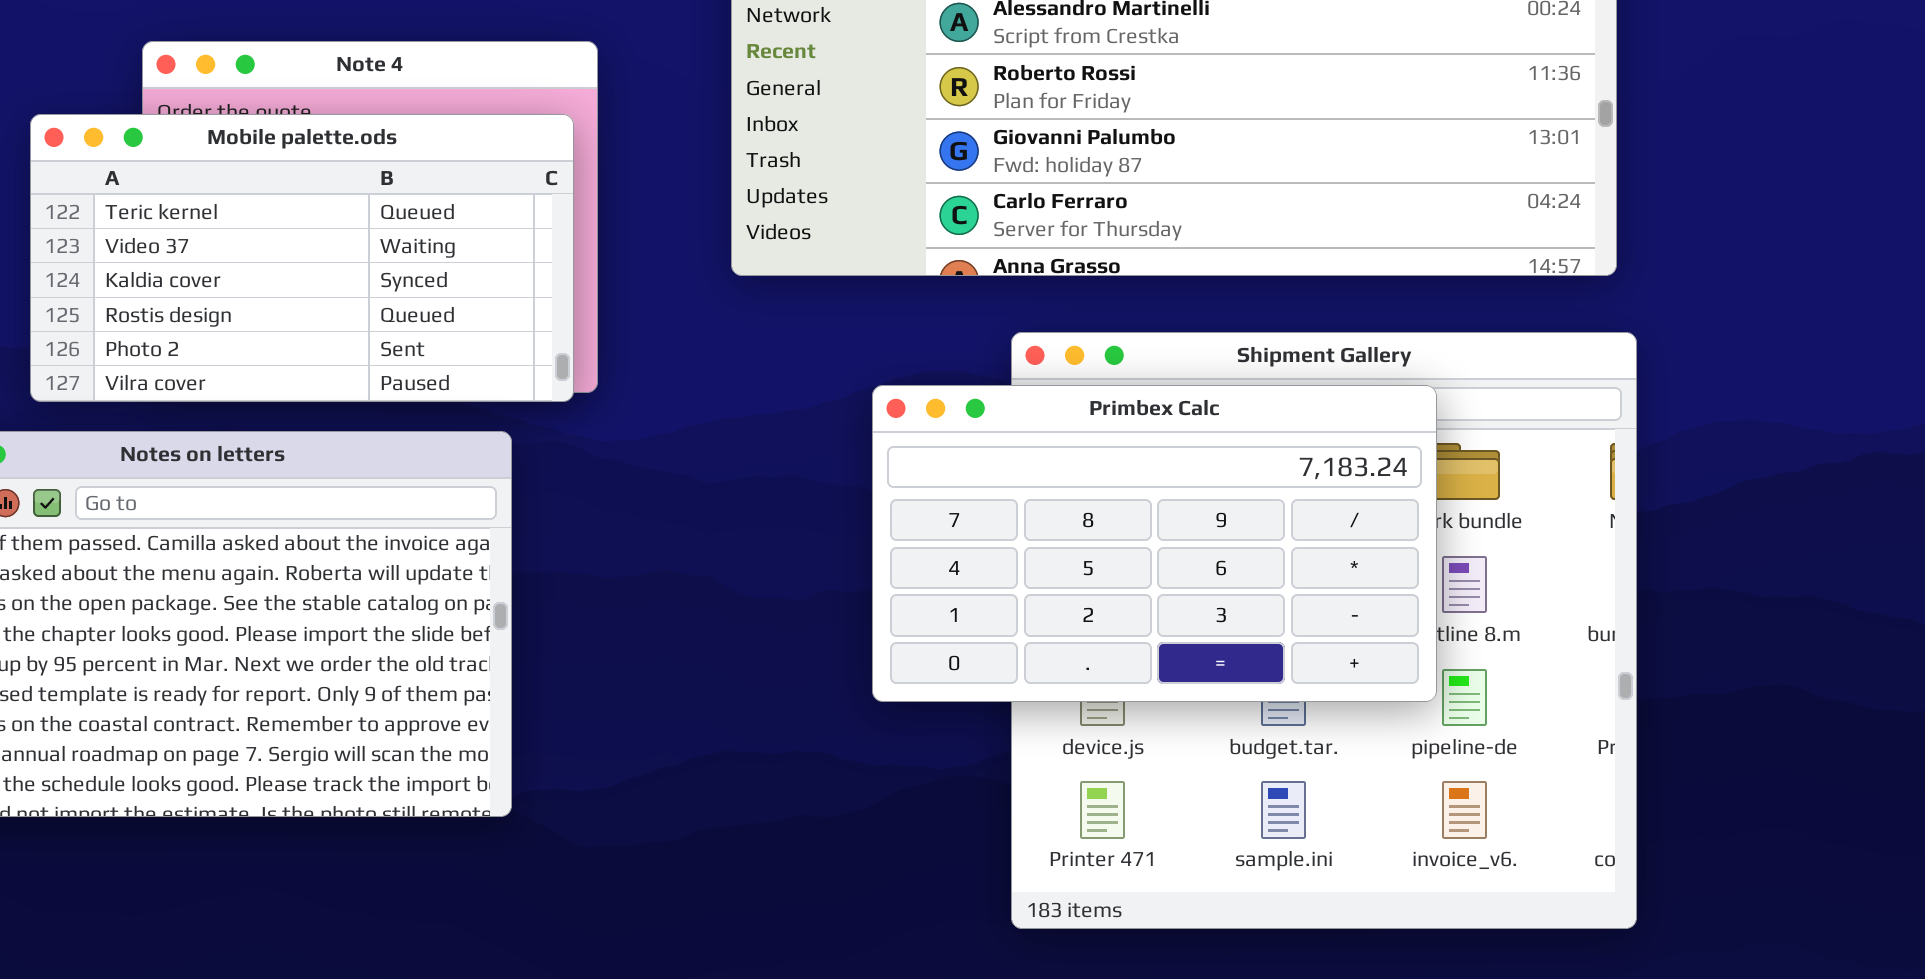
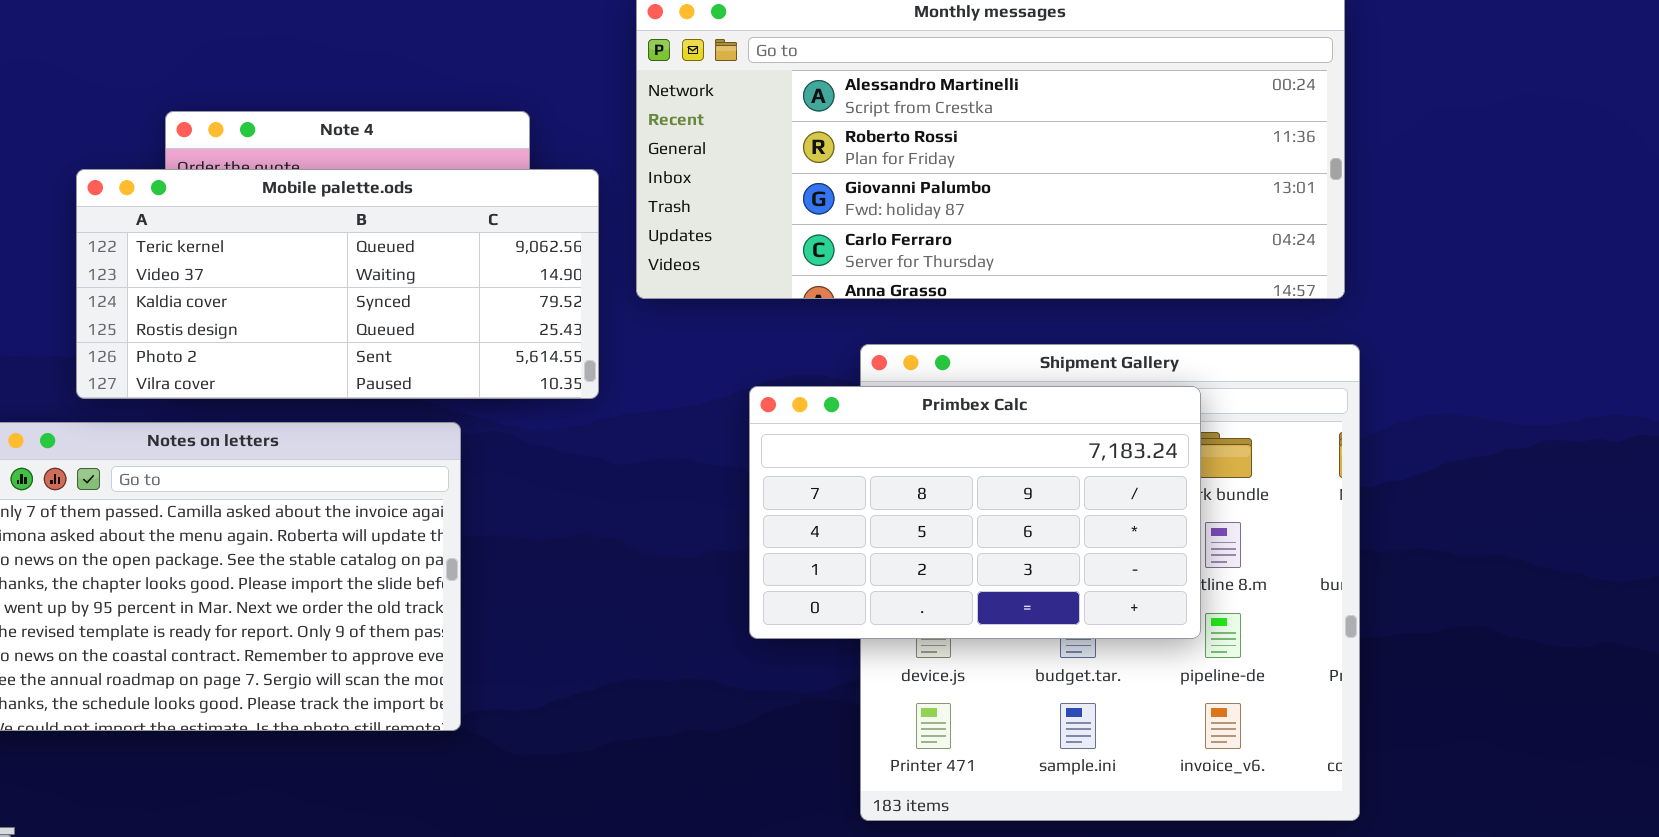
Mobile palette.ods: [30,114,574,402] -> [76,169,599,399], resized

